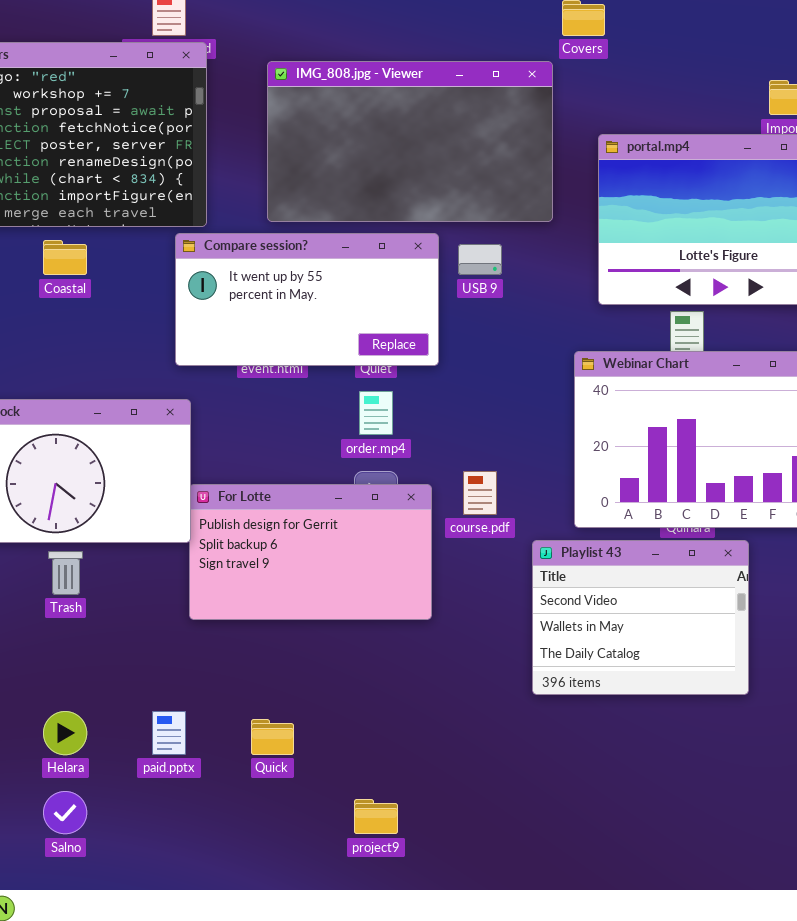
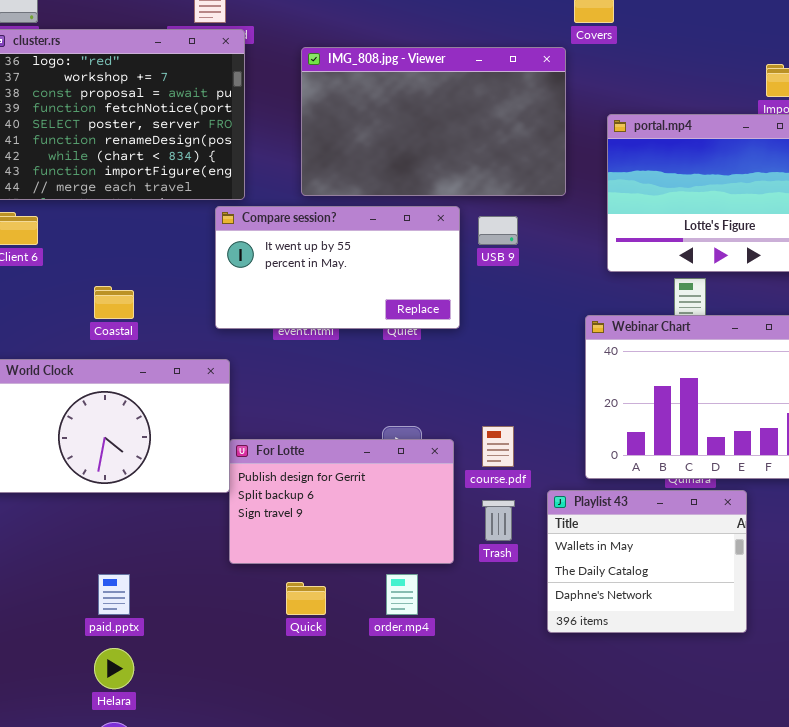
Coastal: [43,240,87,275] -> [94,286,134,319], moved
order.mp4: [359,391,393,435] -> [386,574,418,615], moved
Playlist 43: [532,540,749,695] -> [547,490,747,633], scrolled down 1 row
Trash: [48,551,83,595] -> [482,500,515,541], moved
paid.pptx: [152,711,186,755] -> [98,574,130,615], moved
Quick: [251,719,294,755] -> [286,582,326,615], moved

